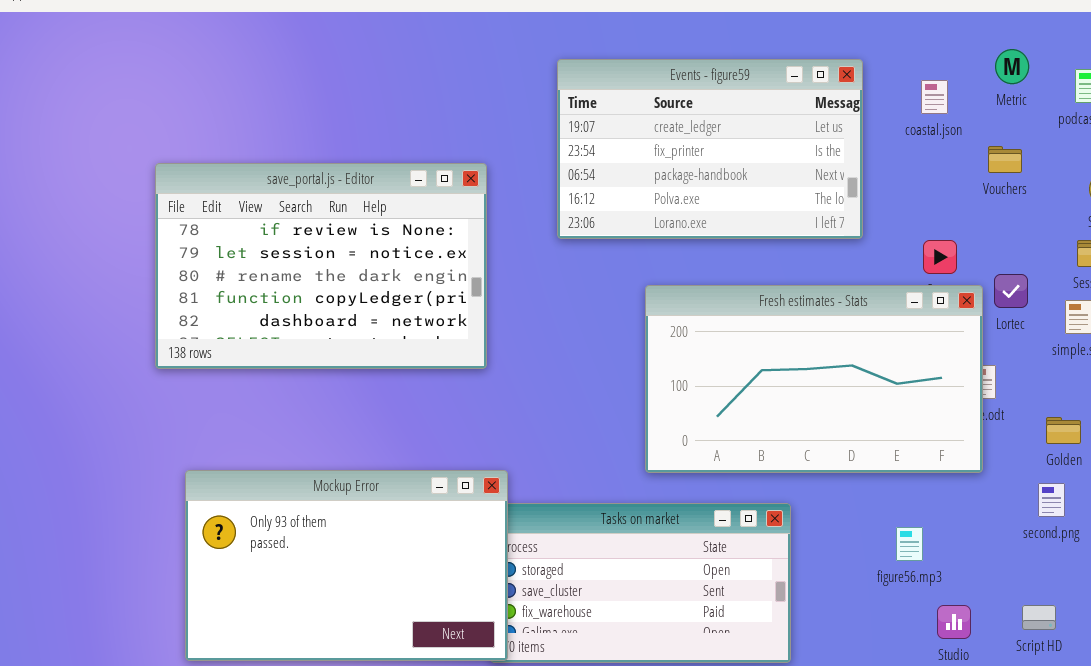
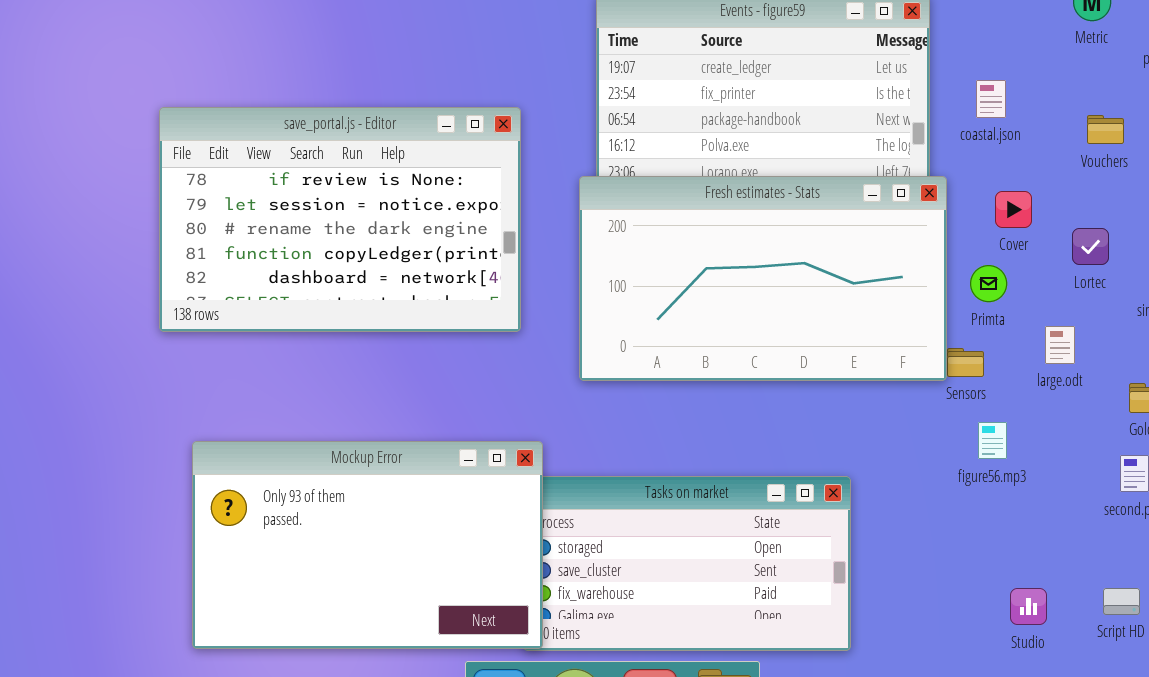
coastal.json: [921,80,948,114] -> [976,80,1006,118], moved
Vouchers: [988,146,1022,173] -> [1087,115,1124,144], moved
Fresh estimates - Stats: [645,285,983,473] -> [579,176,947,381], moved
figure56.mp3: [896,527,923,561] -> [978,422,1007,459], moved

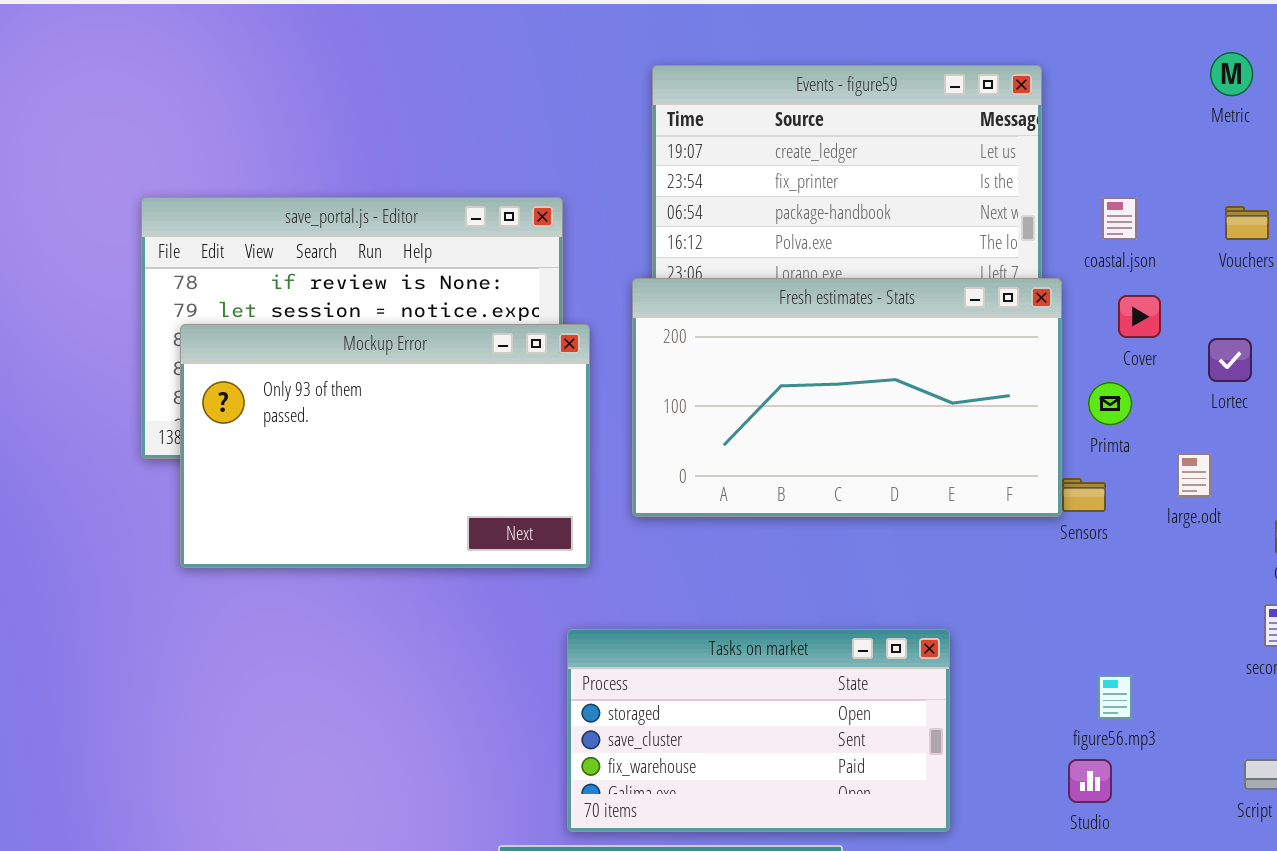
coastal.json: [976,80,1006,118] -> [1102,197,1137,240], moved
figure56.mp3: [978,422,1007,459] -> [1098,675,1132,719], moved
Mockup Error: [192,441,543,649] -> [180,324,590,568], moved
Studio: [1010,588,1047,625] -> [1068,759,1112,803], moved

